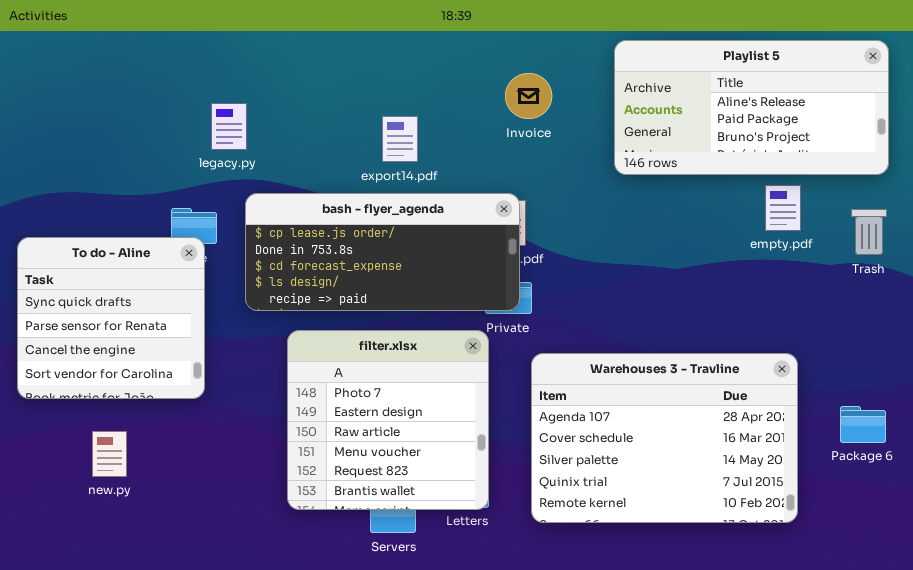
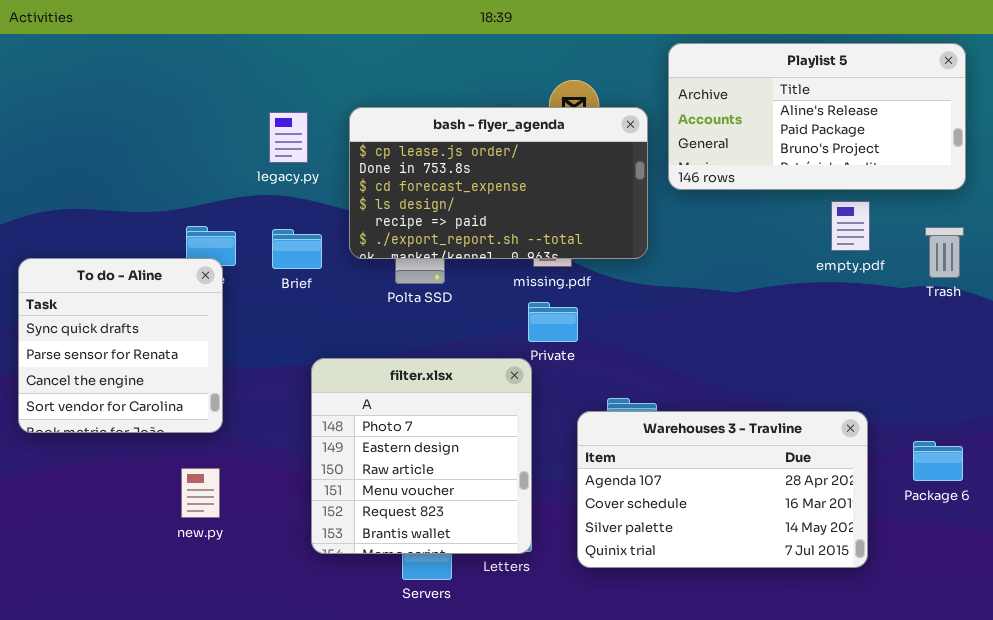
legacy.py: [211,103,247,150] -> [269,112,308,163], moved
bash - flyer_agenda: [245,193,520,311] -> [349,107,648,259], moved, resized
Warehouses 3 - Travline: [531,353,798,523] -> [577,411,868,568], resized
new.py: [92,431,127,477] -> [181,468,220,518], moved

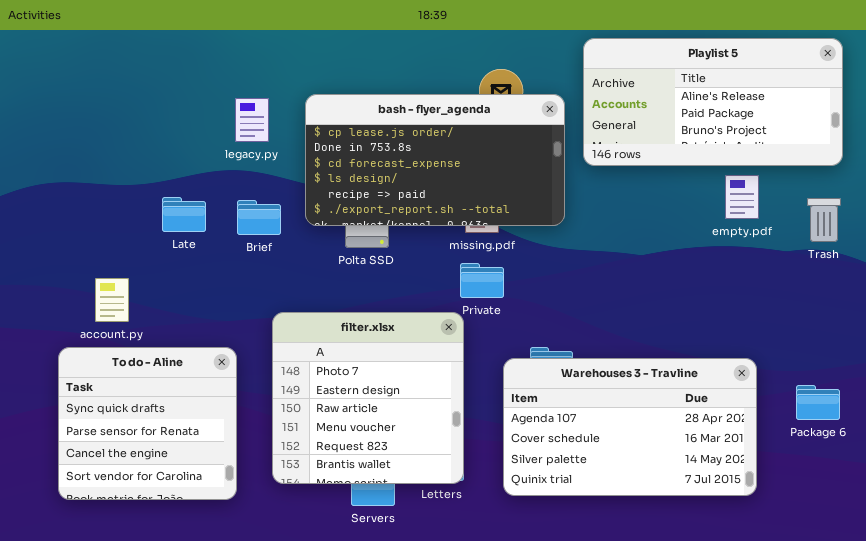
To do - Aline: [18,258,223,433] -> [58,347,237,500], moved

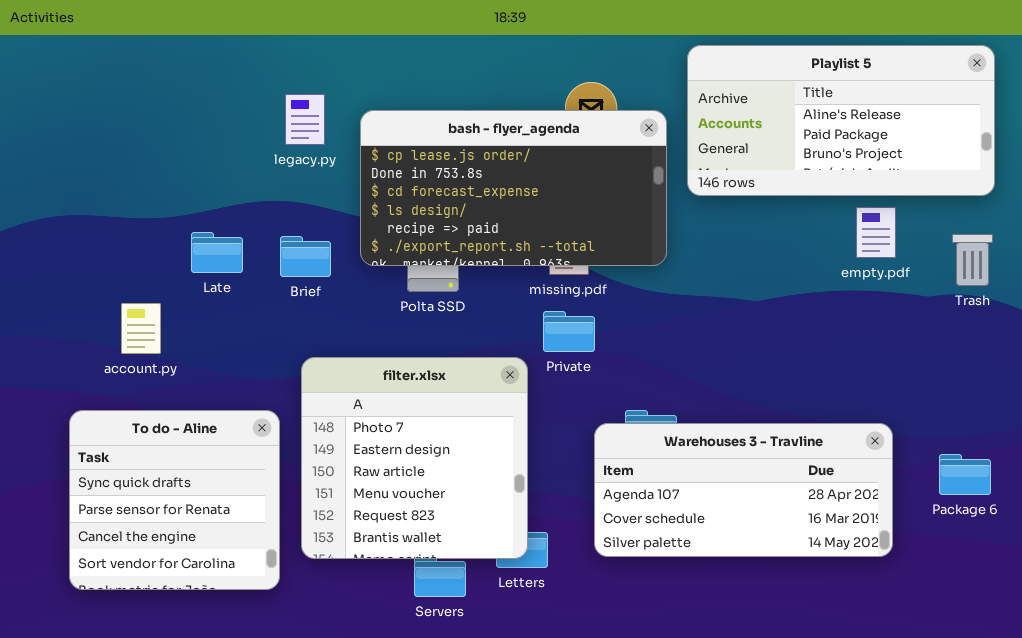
legacy.py: [235,98,269,142] -> [285,94,325,145], moved
account.py: [95,278,129,322] -> [121,303,161,354], moved
filter.xlsx: [272,312,464,484] -> [301,357,528,559], moved
Warehouses 3 - Travline: [503,358,757,496] -> [594,423,893,557], resized

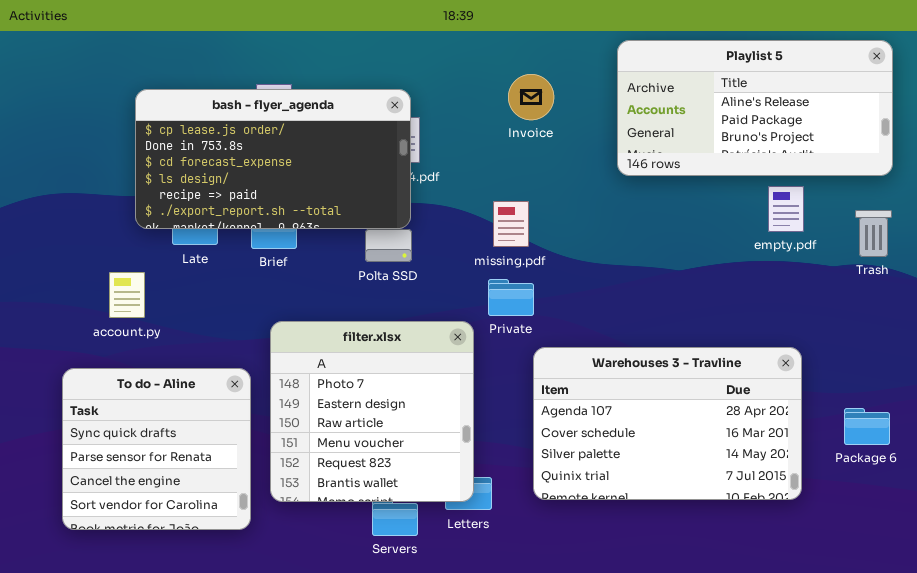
bash - flyer_agenda: [360,110,667,266] -> [135,89,411,229], moved
Warehouses 3 - Travline: [594,423,893,557] -> [533,347,802,500], resized

